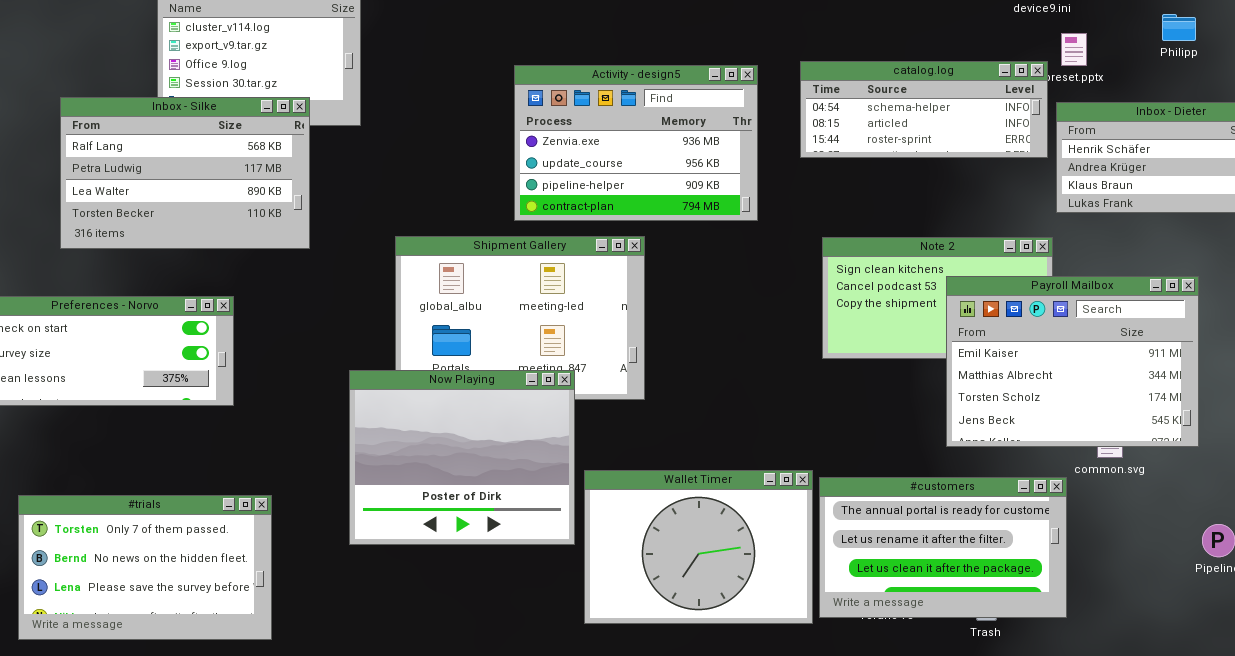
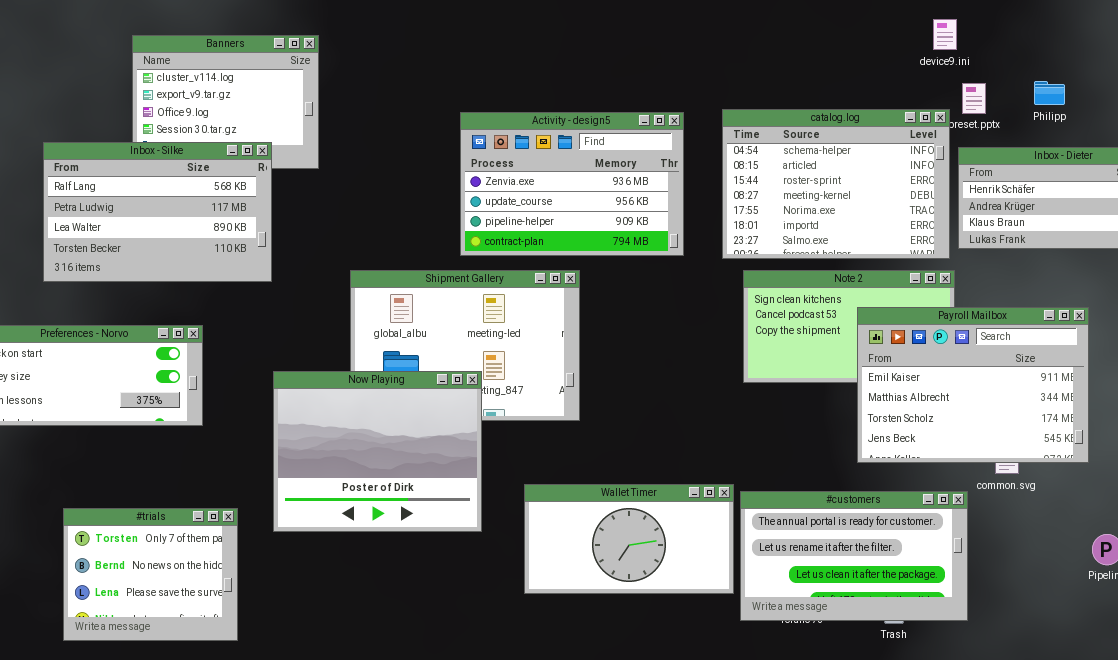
Philipp: [1162,14,1196,41] -> [1034,81,1065,105], moved
catalog.log: [800,61,1048,158] -> [722,109,950,259], resized
Now Playing: [349,370,575,545] -> [273,371,482,532], moved
Wallet Timer: [584,470,813,624] -> [524,484,734,594], resized
#trials: [18,495,272,640] -> [63,508,238,641], resized

